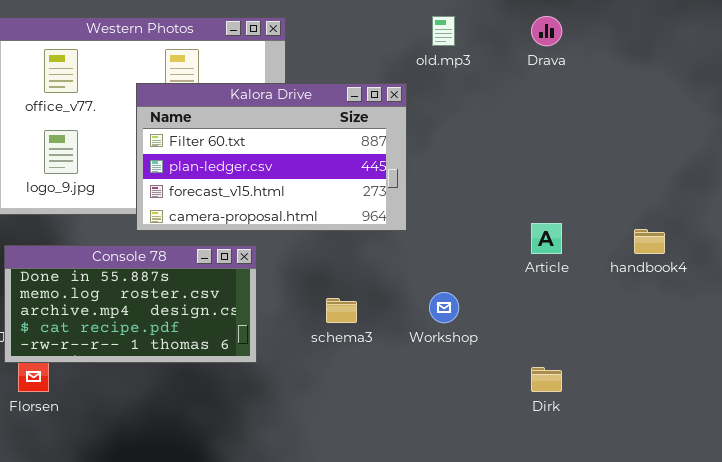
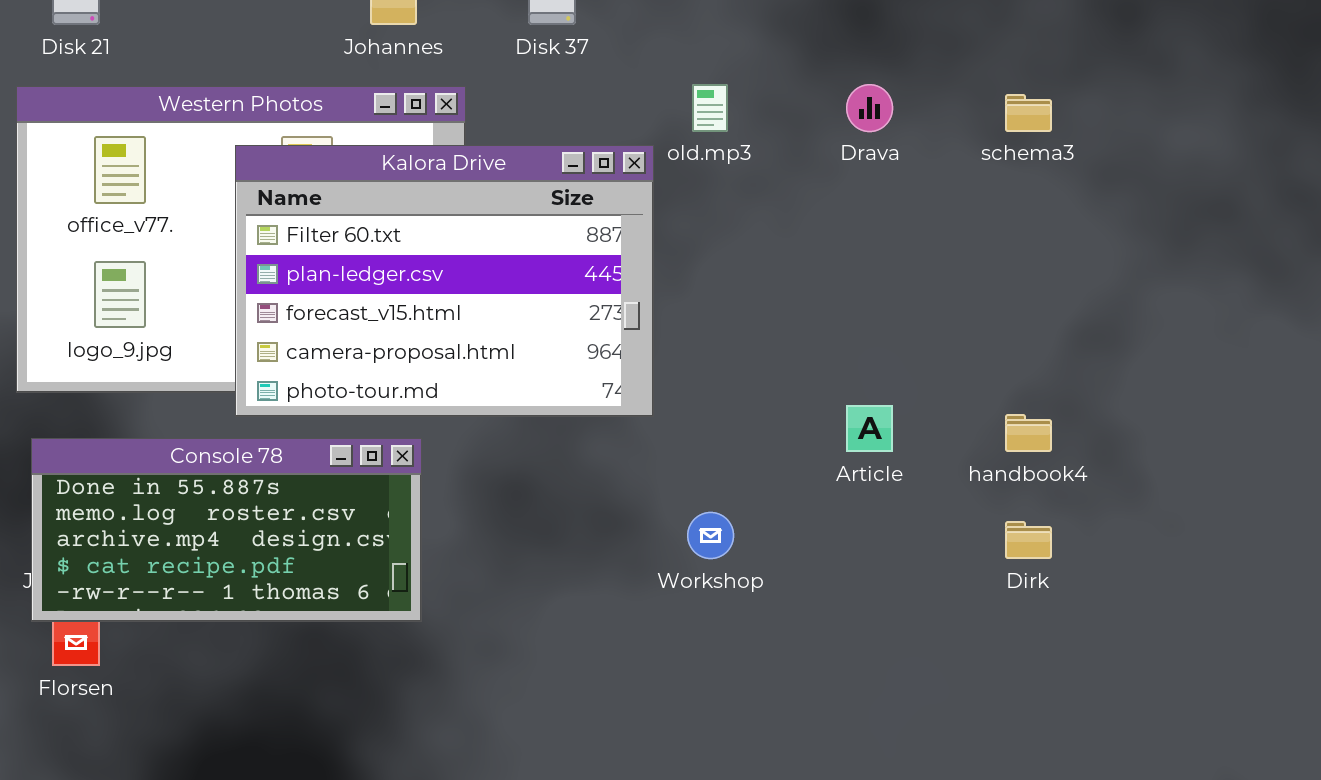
Kalora Drive: [136,83,407,231] -> [235,145,654,417], resized
schema3: [326,298,357,323] -> [1005,94,1052,132], moved
Dirk: [531,367,562,392] -> [1005,521,1052,559], moved

